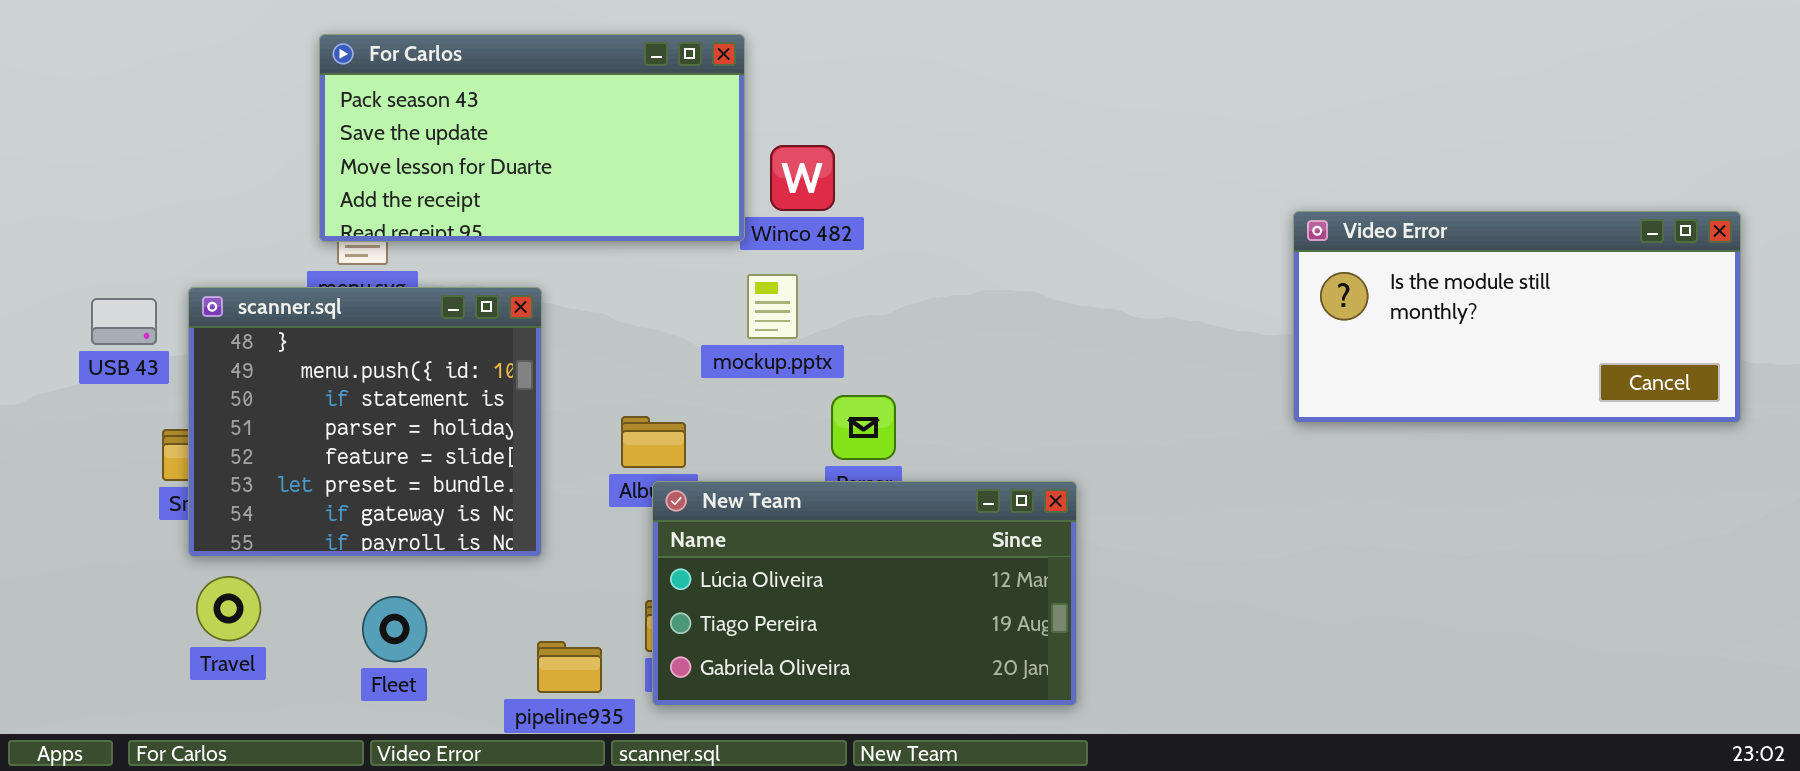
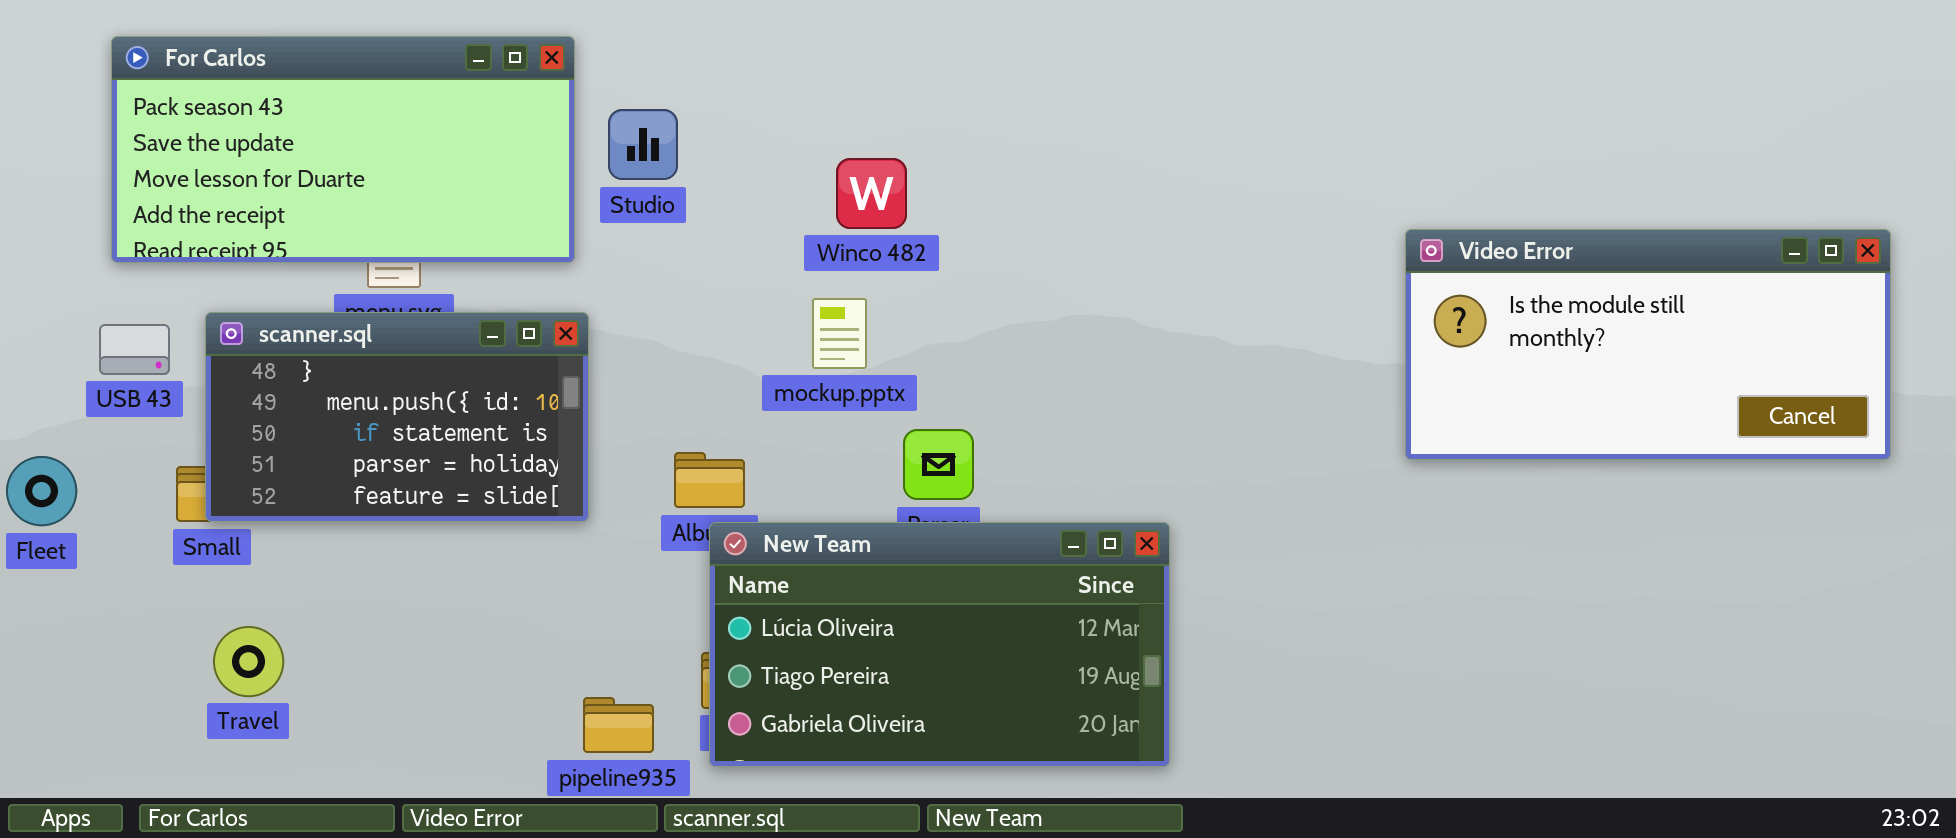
For Carlos: [319,34,745,242] -> [111,36,575,263], moved
scanner.sql: [188,287,542,557] -> [205,312,589,522], resized
Fleet: [362,596,427,662] -> [6,456,77,526], moved

